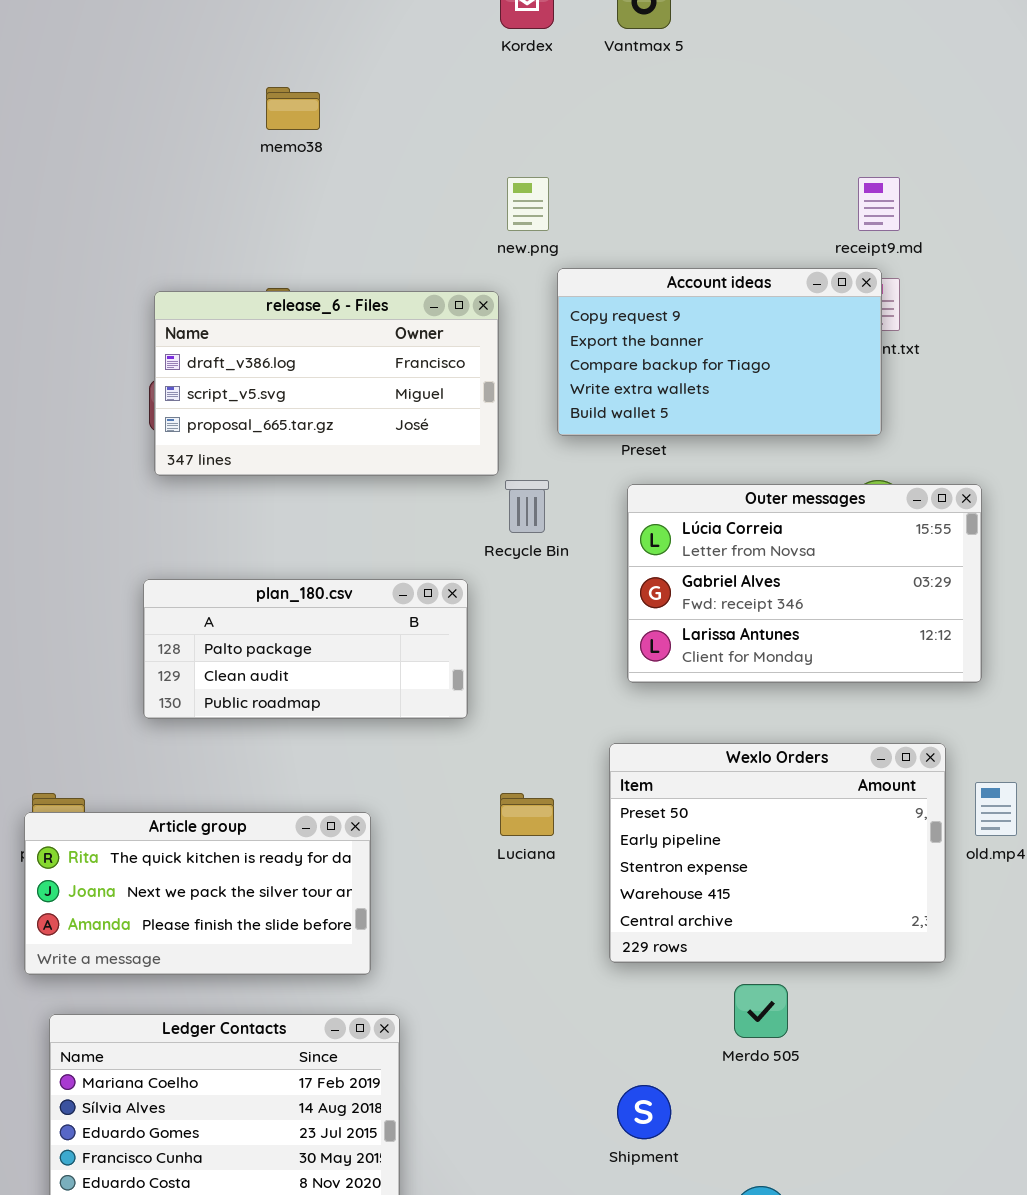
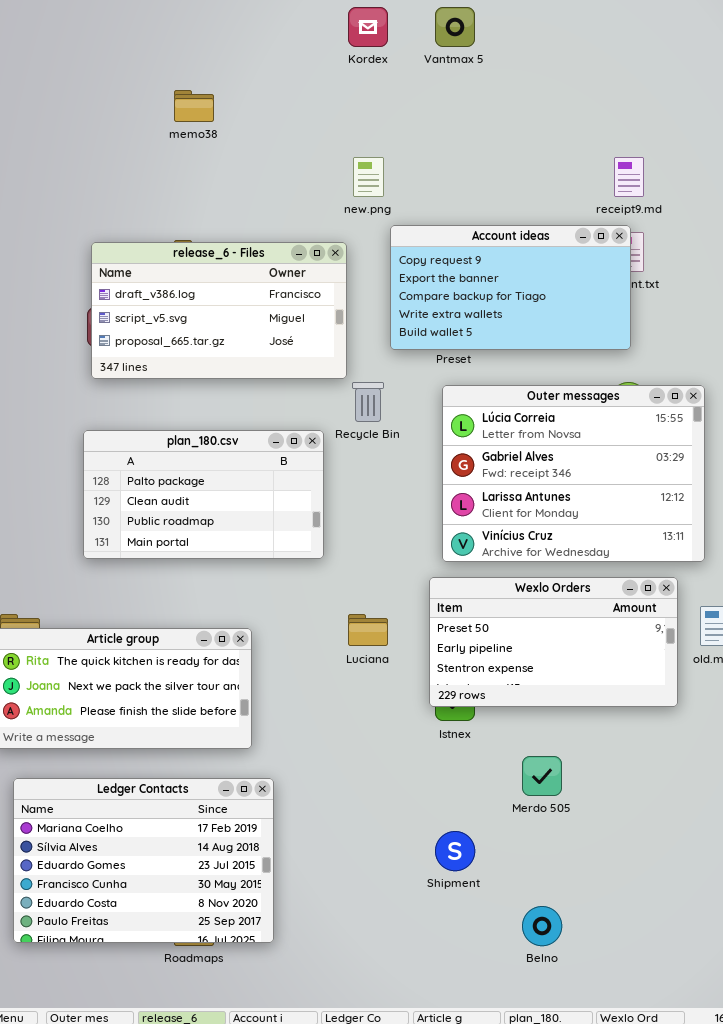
Outer messages: [627,484,982,683] -> [442,385,705,562], resized
plan_180.csv: [143,579,468,719] -> [83,430,324,559], resized
Wexlo Orders: [609,743,946,963] -> [429,577,678,707], resized

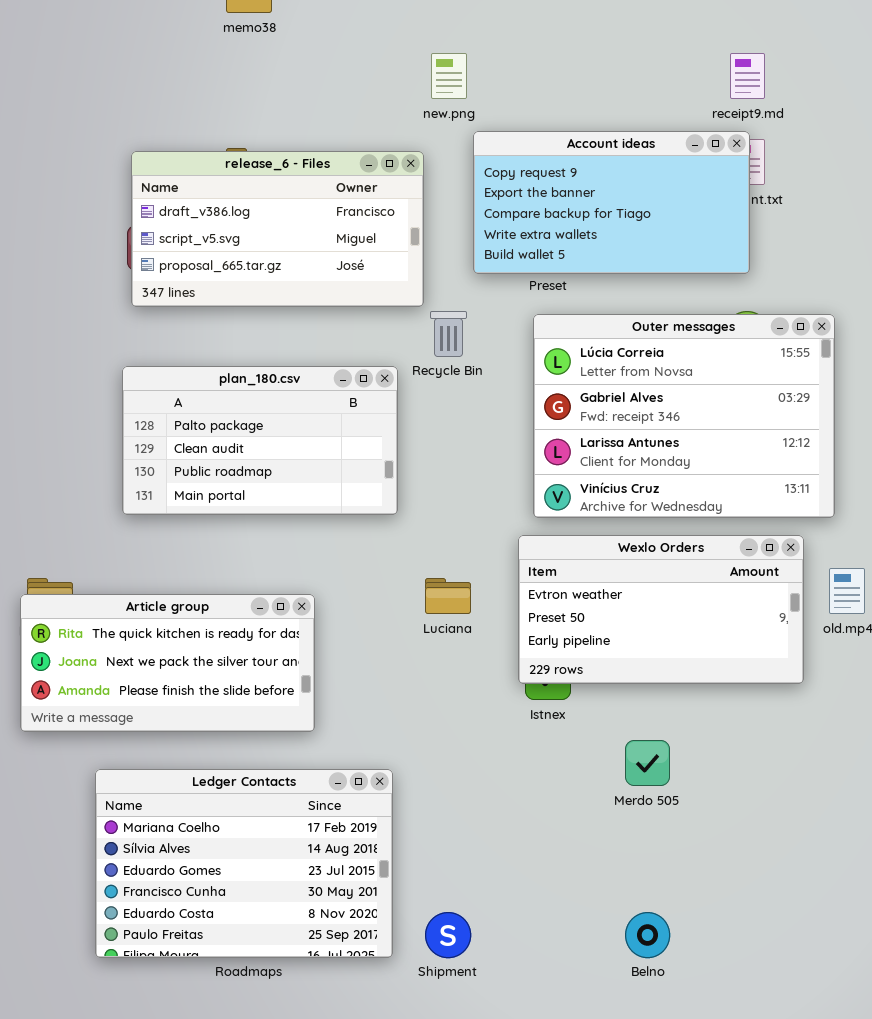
Wexlo Orders: [429,577,678,707] -> [518,535,804,684], scrolled up 1 row
Ledger Contacts: [13,778,274,943] -> [95,769,393,958], moved
Shipment: [435,831,475,871] -> [425,912,471,958], moved

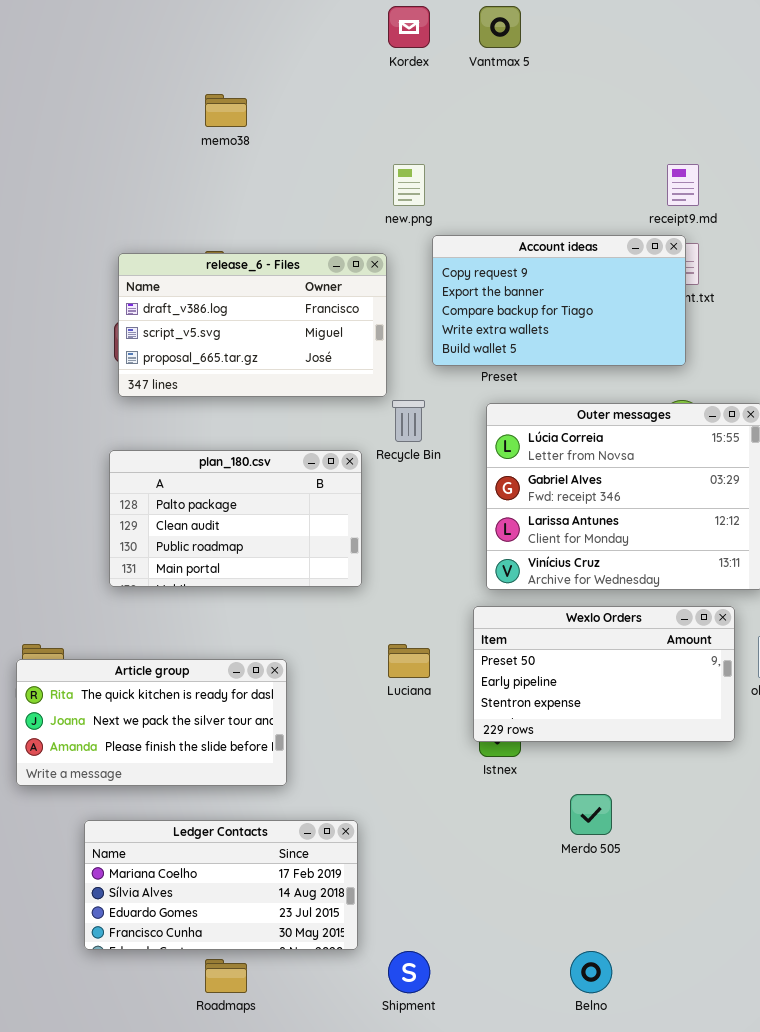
Wexlo Orders: [518,535,804,684] -> [473,606,735,742], scrolled down 1 row
Ledger Contacts: [95,769,393,958] -> [84,820,358,950], resized

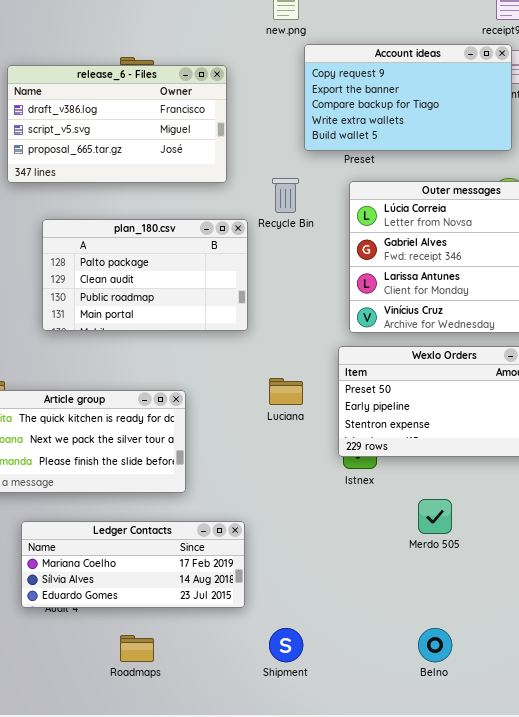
release_6 - Files: [118,253,387,397] -> [7,65,227,183], moved
Ledger Contacts: [84,820,358,950] -> [21,521,245,608], resized

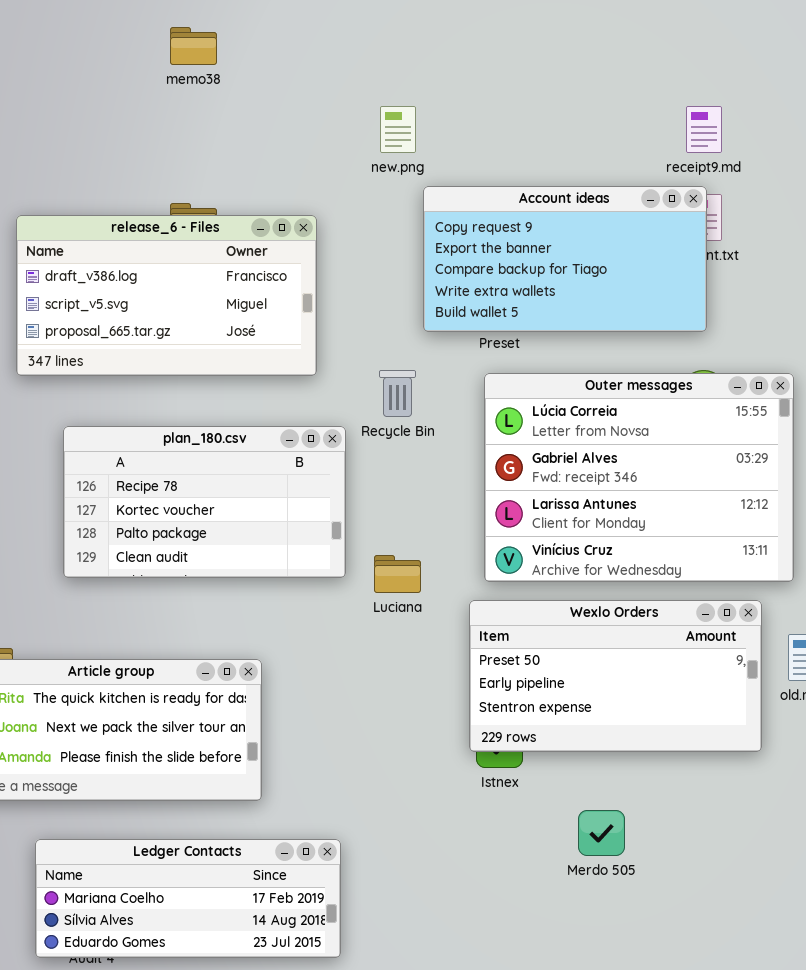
plan_180.csv: [42,219,248,331] -> [63,426,346,578], scrolled up 2 rows
Luciana: [269,378,303,405] -> [374,555,421,593], moved

